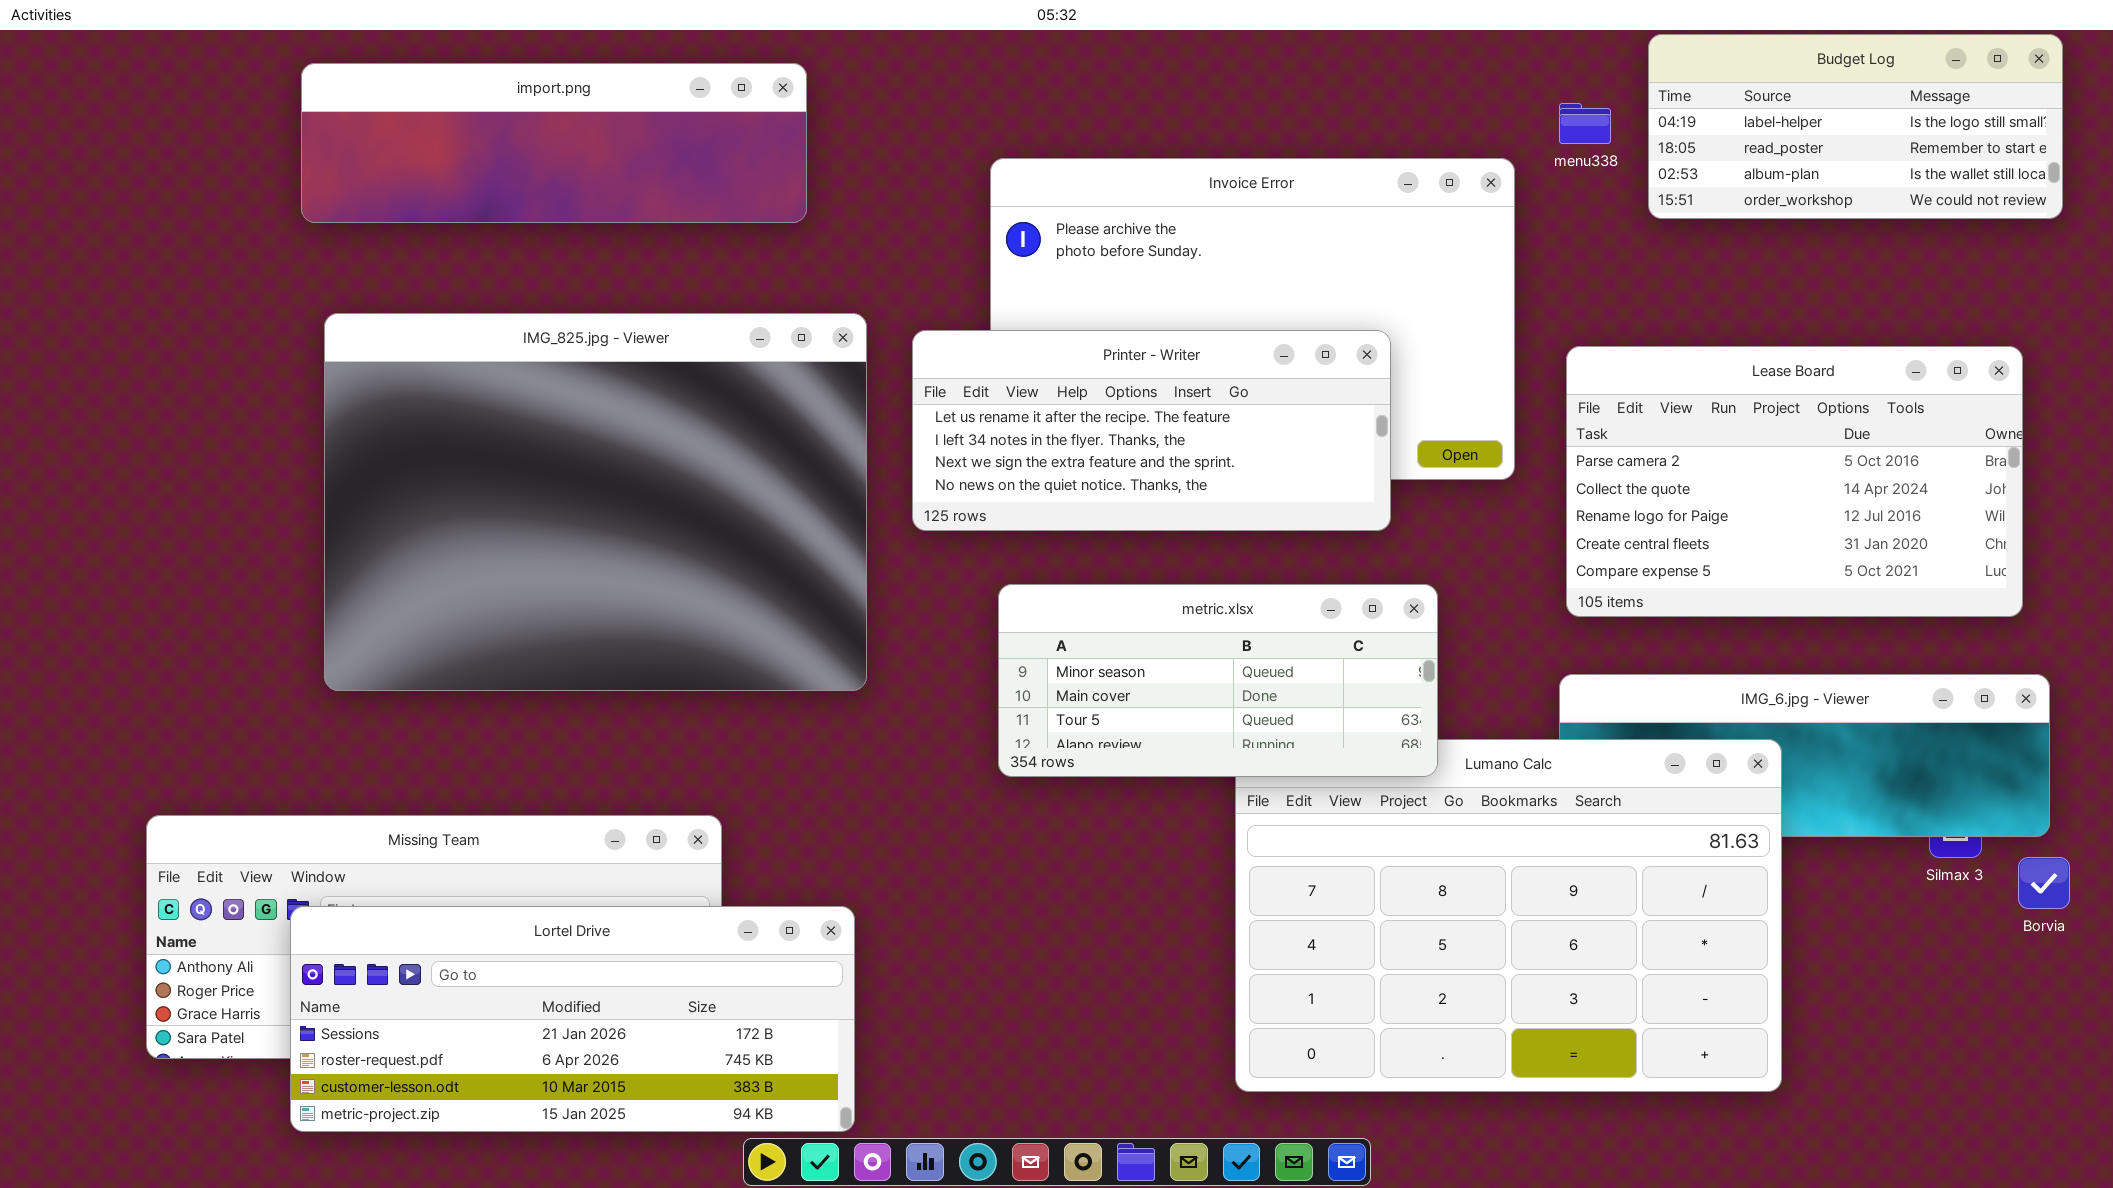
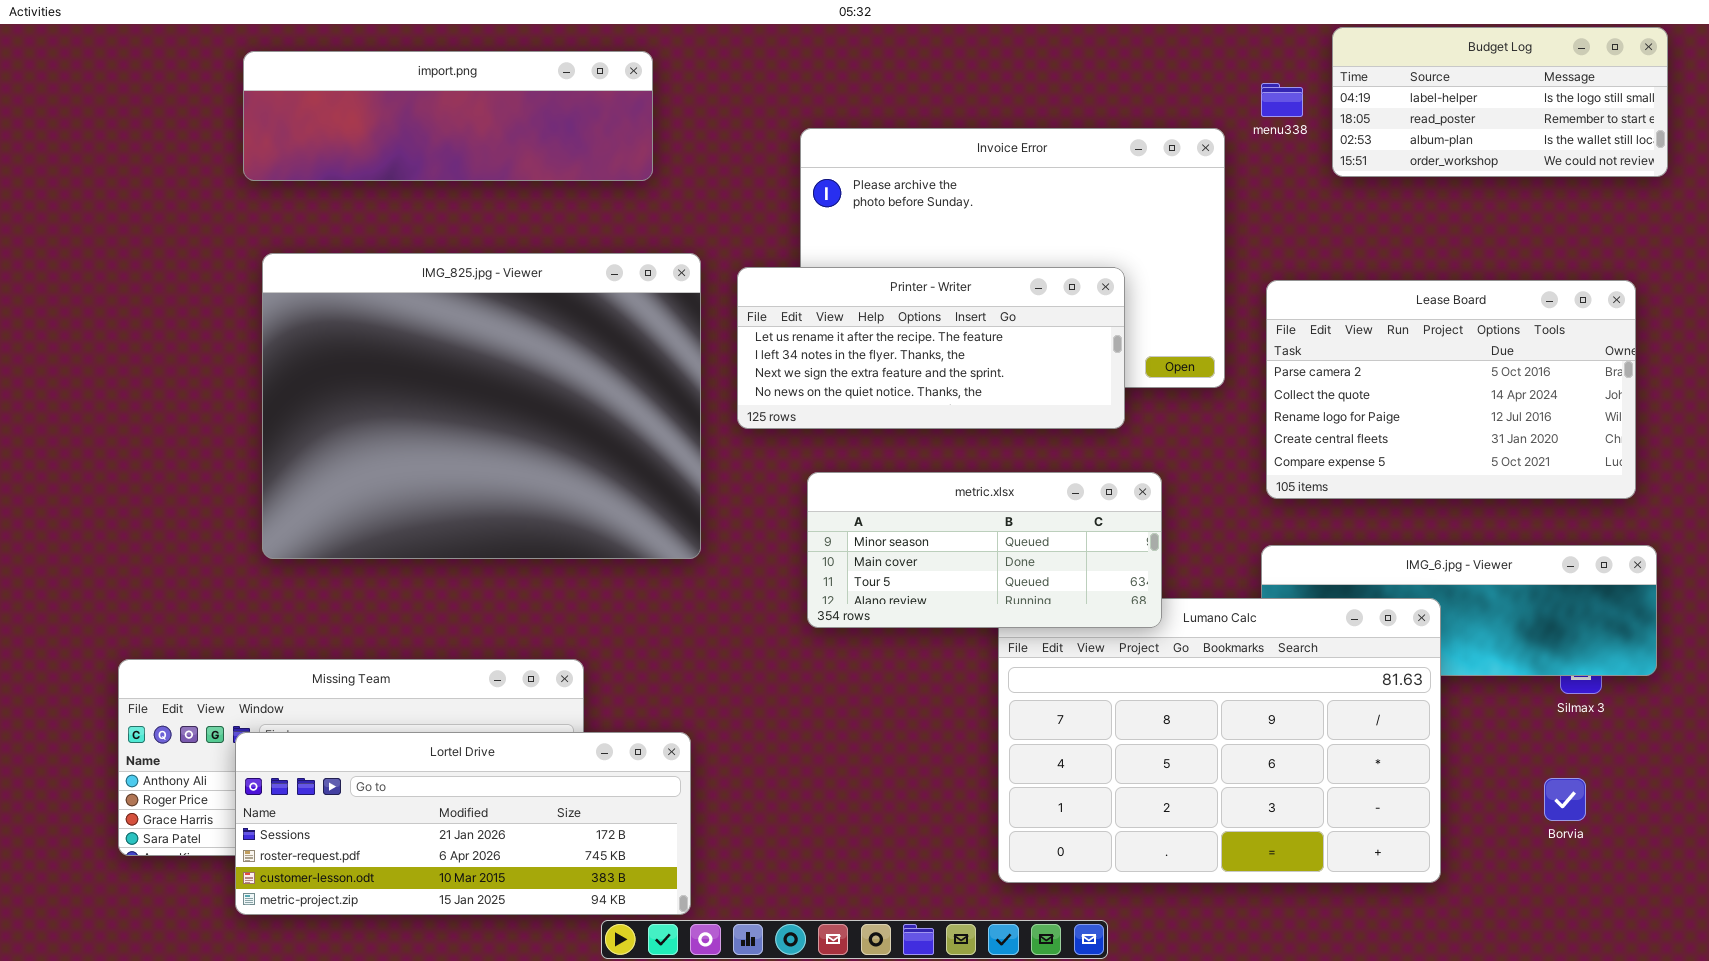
Borvia: [2018,857,2070,909] -> [1544,778,1586,821], moved

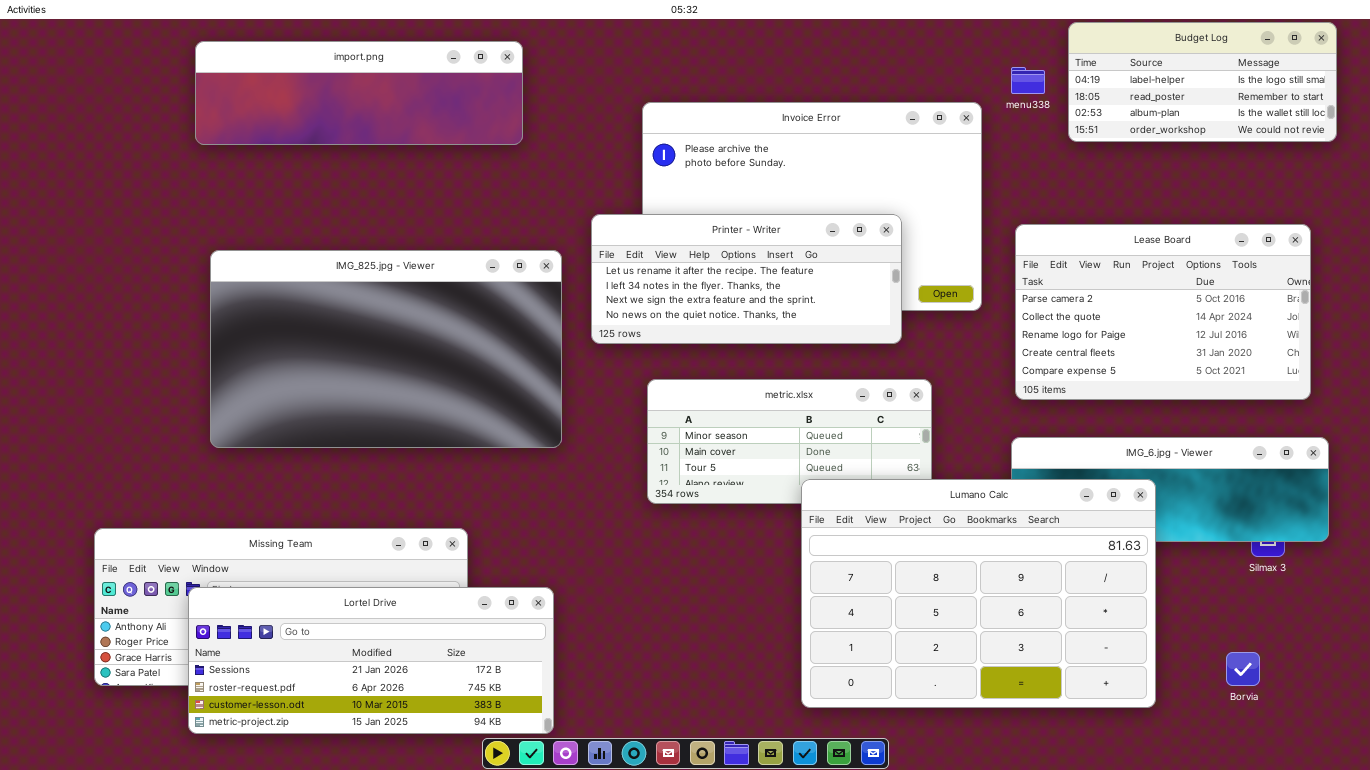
IMG_825.jpg - Viewer: [262,253,701,559] -> [210,250,562,448], resized
Lumano Calc: [998,598,1441,883] -> [801,479,1156,708], raised
Borvia: [1544,778,1586,821] -> [1226,652,1260,686], moved

